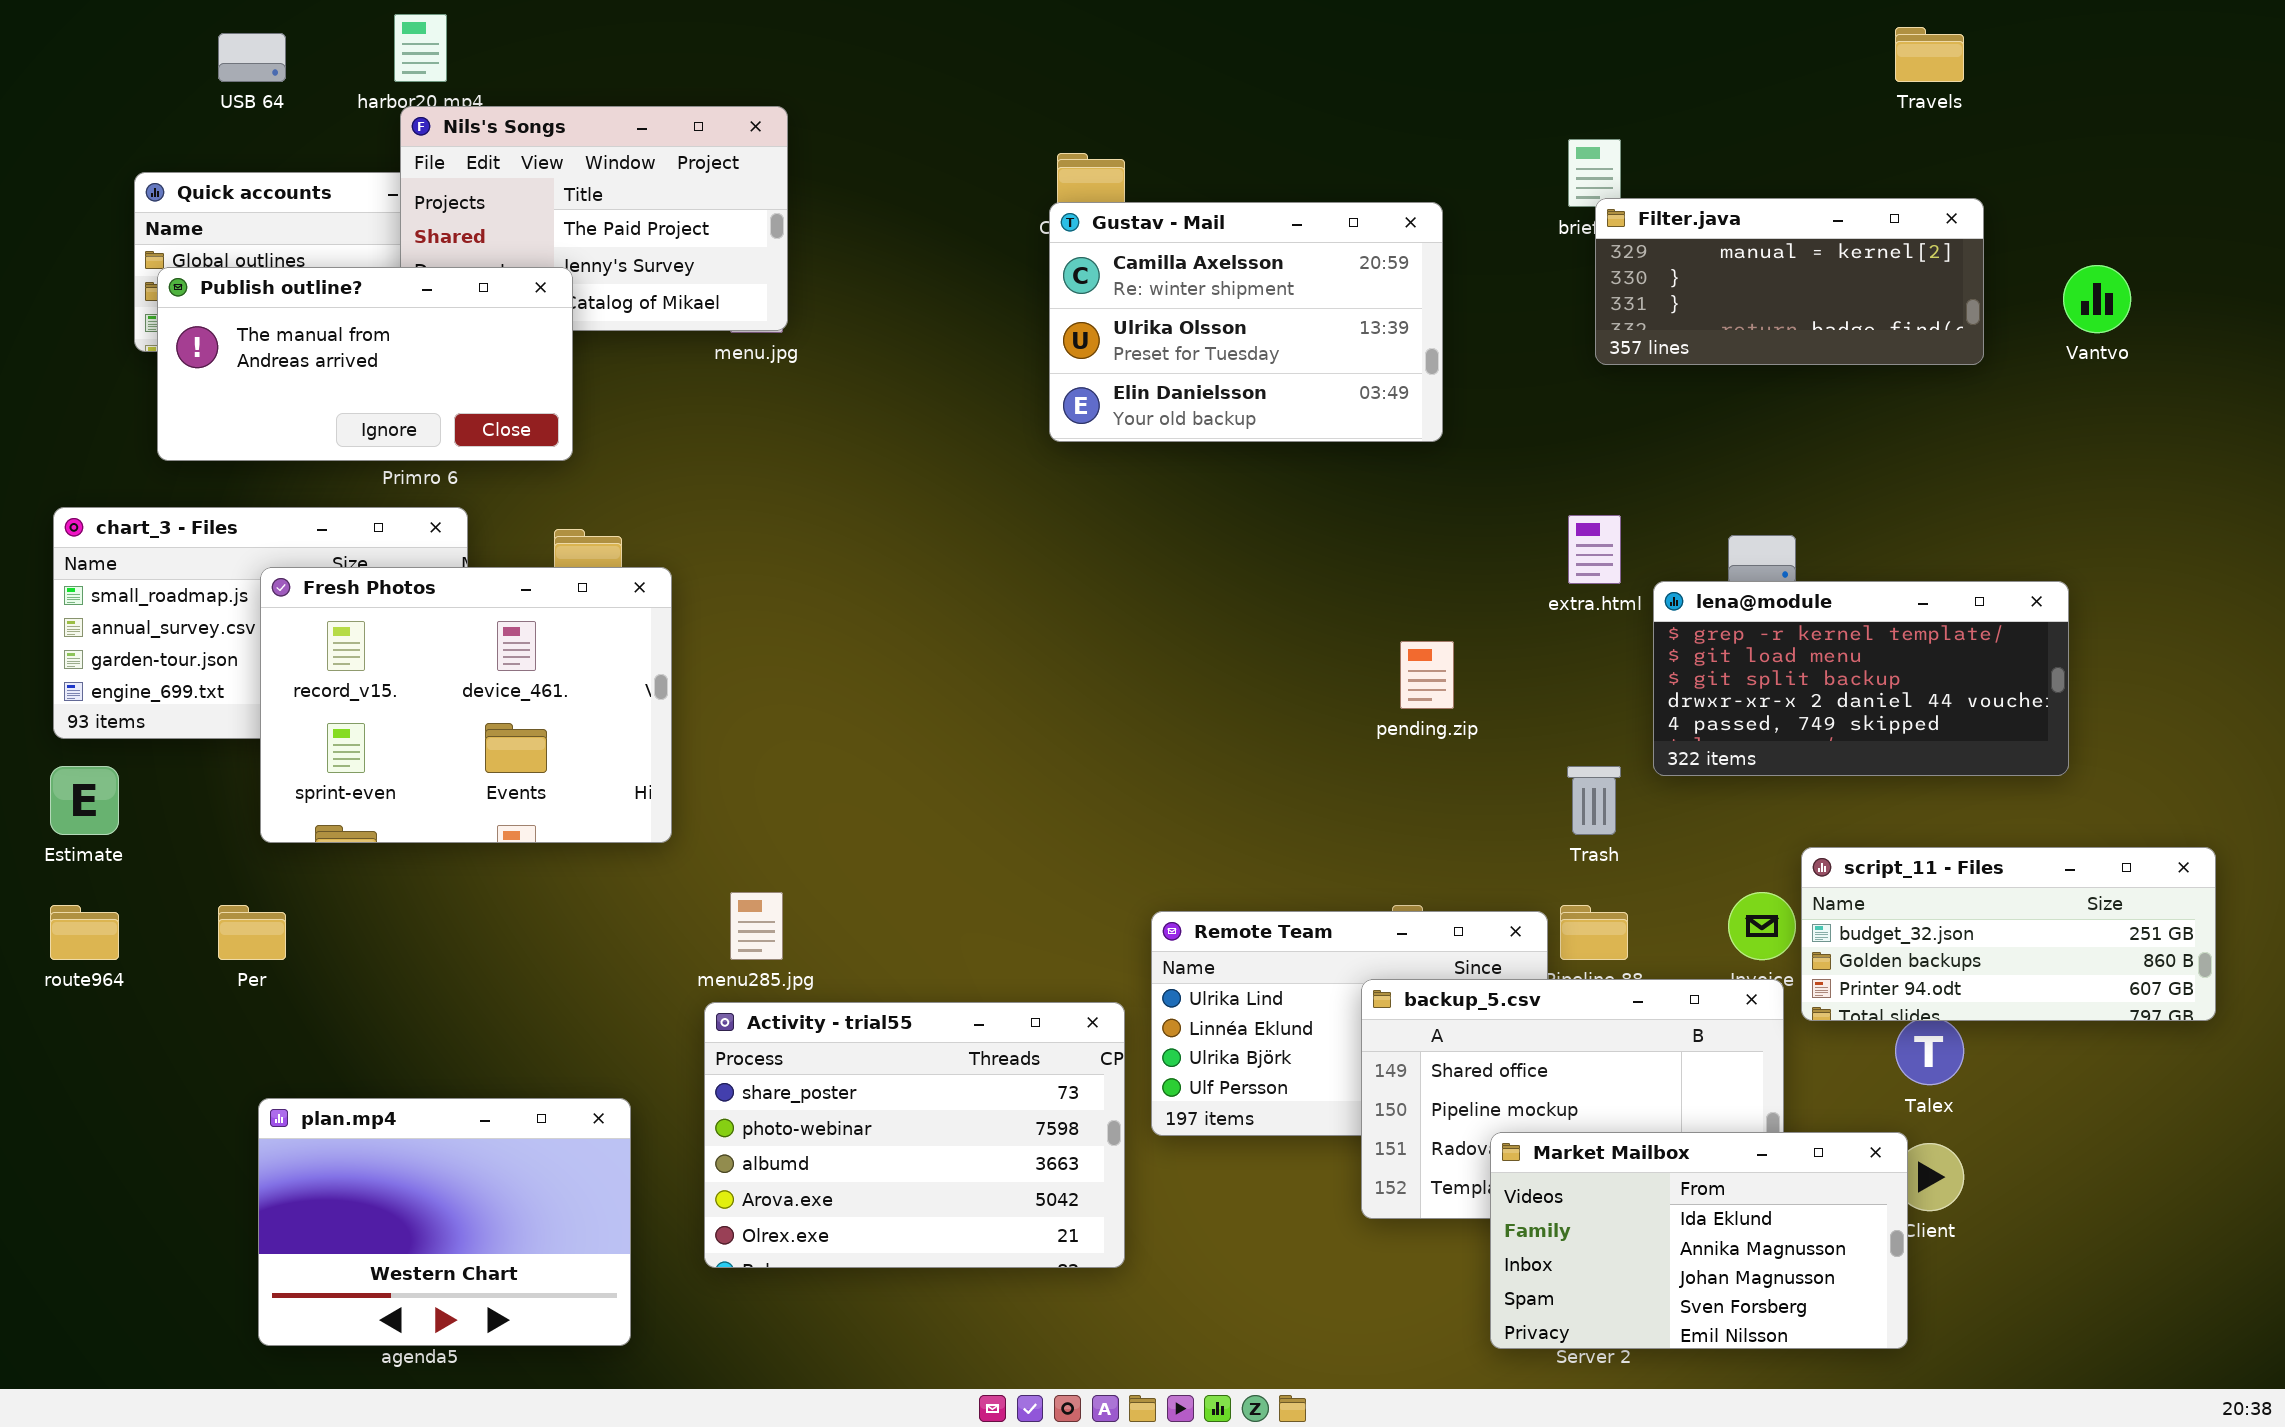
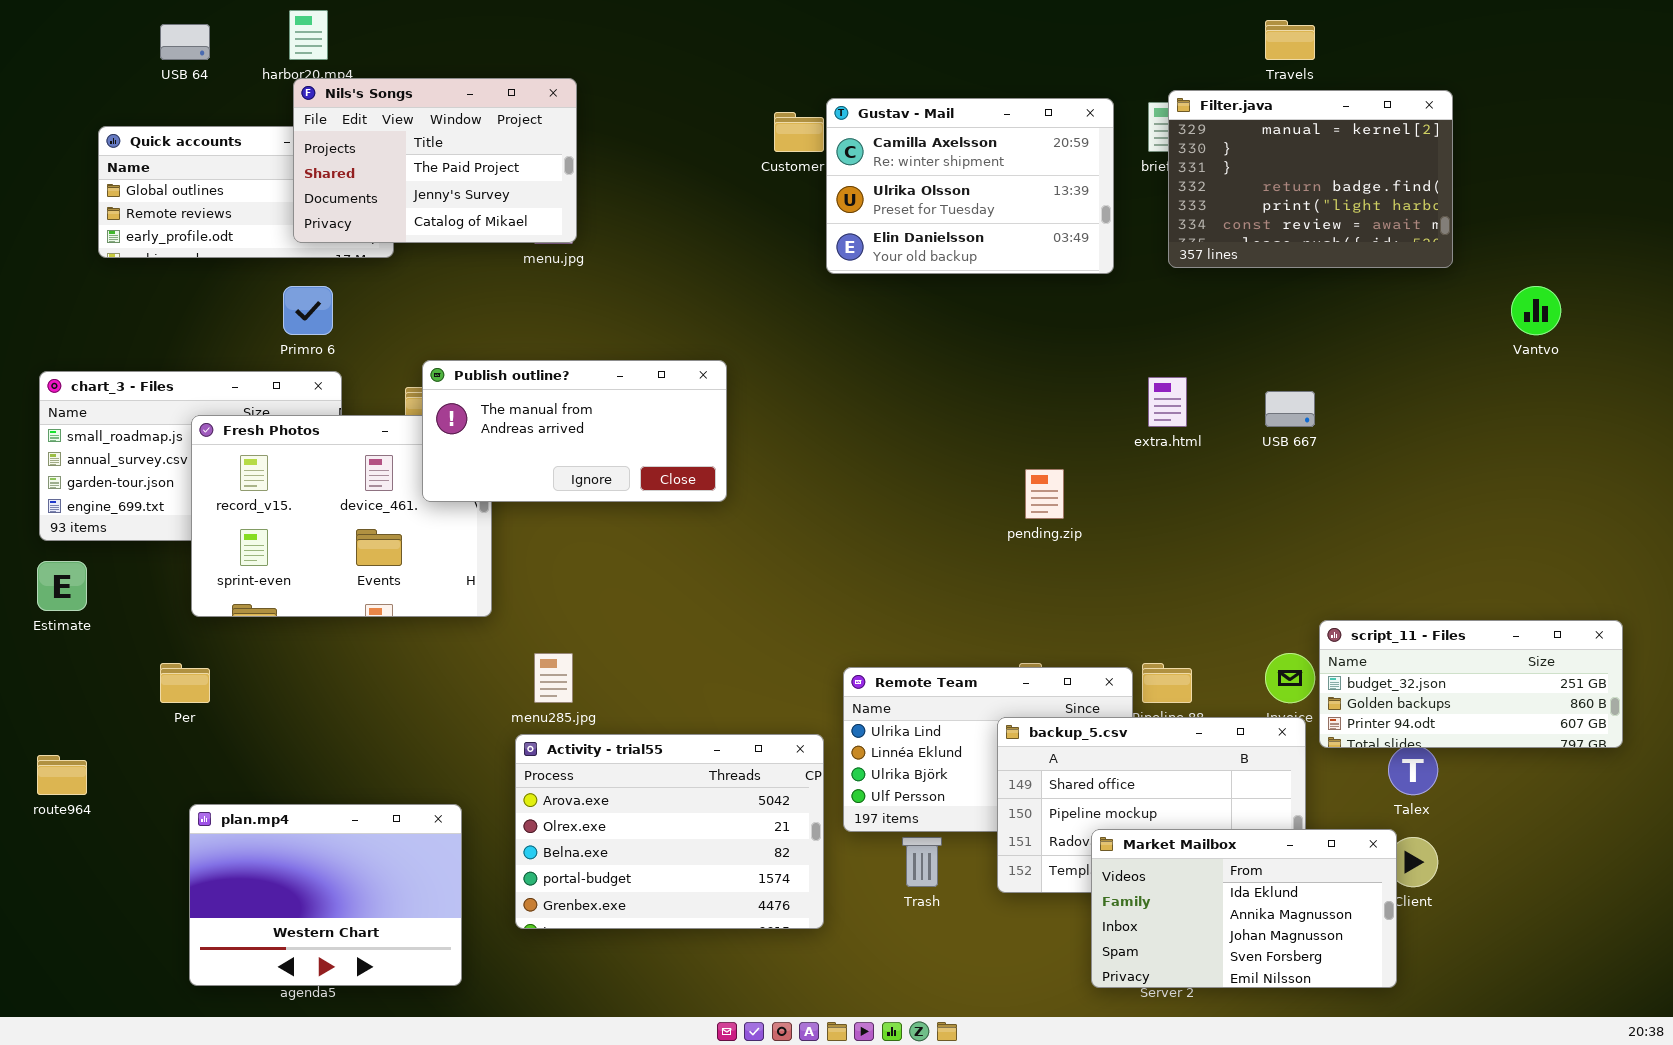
Travels: [1895,27,1964,82] -> [1265,20,1315,60], moved
Filter.java: [1595,198,1984,365] -> [1168,90,1453,268], resized
Gustav - Mail: [1049,202,1443,442] -> [826,98,1114,274], moved
Vantvo: [2063,265,2131,333] -> [1511,286,1561,335], moved
Publish outline?: [157,267,573,461] -> [422,360,727,502], moved
lena@module: [1653,581,2069,776] -> none, closed
Trash: [1567,766,1621,835] -> [902,837,942,887], moved
route964: [50,905,119,960] -> [37,755,87,795], moved
Activity - trial55: [704,1002,1125,1268] -> [515,734,824,929], scrolled down 3 rows

